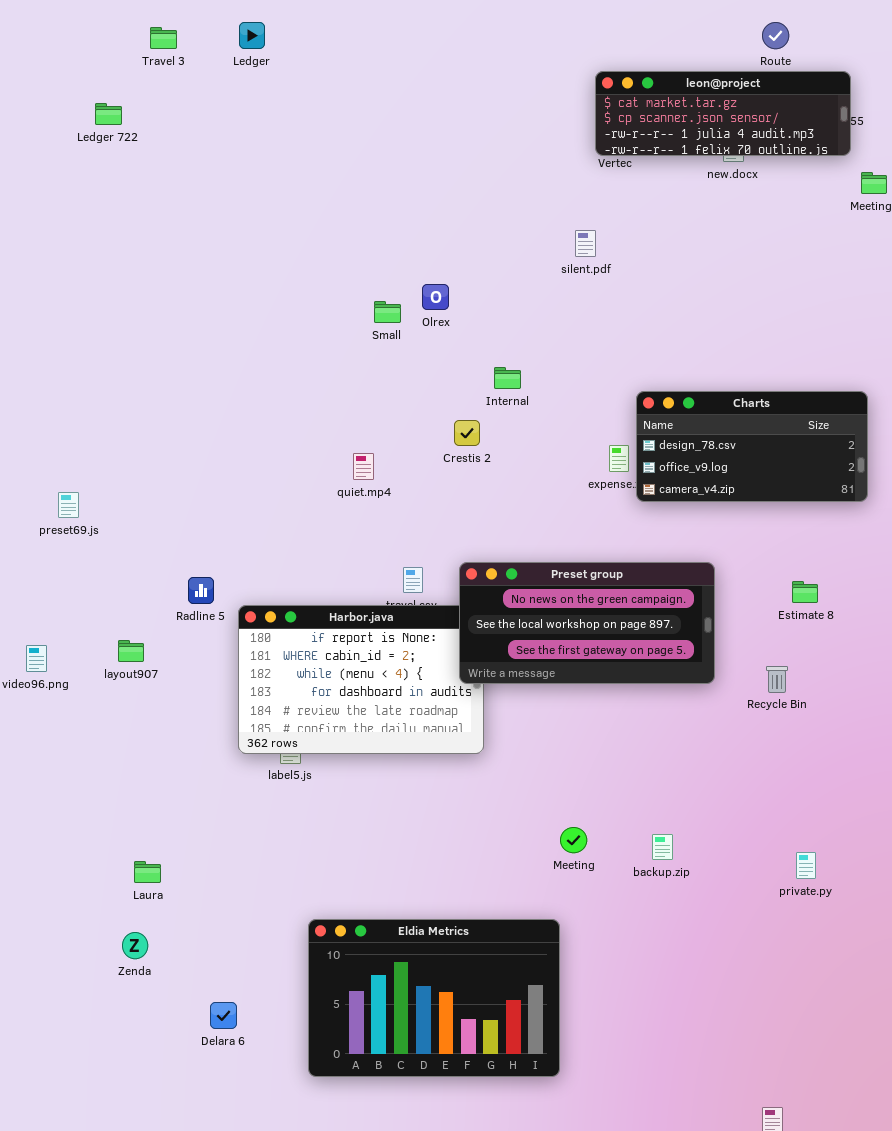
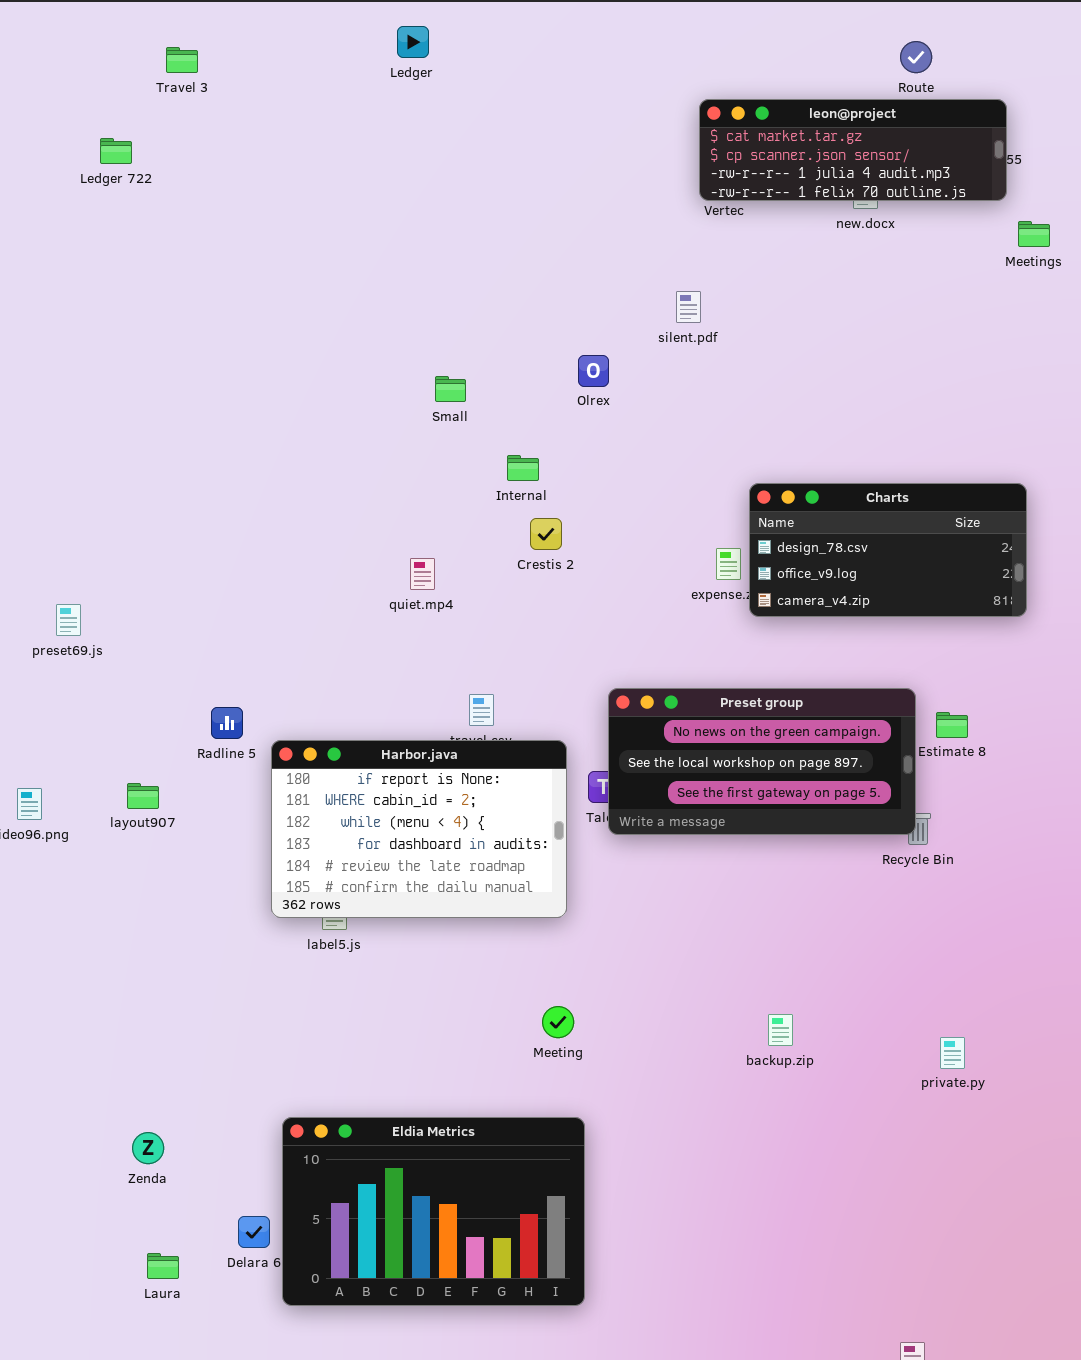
Ledger: [239,22,265,49] -> [397,26,429,58], moved
Olrex: [422,284,449,310] -> [578,355,609,387], moved
Internal: [494,367,521,389] -> [507,455,539,481], moved
Preset group: [459,562,715,684] -> [608,688,916,835], moved
Meeting: [560,827,587,853] -> [542,1006,574,1038], moved
Laura: [134,861,161,883] -> [147,1253,179,1279], moved
Eldia Metrics: [308,919,560,1077] -> [282,1117,585,1306], moved

